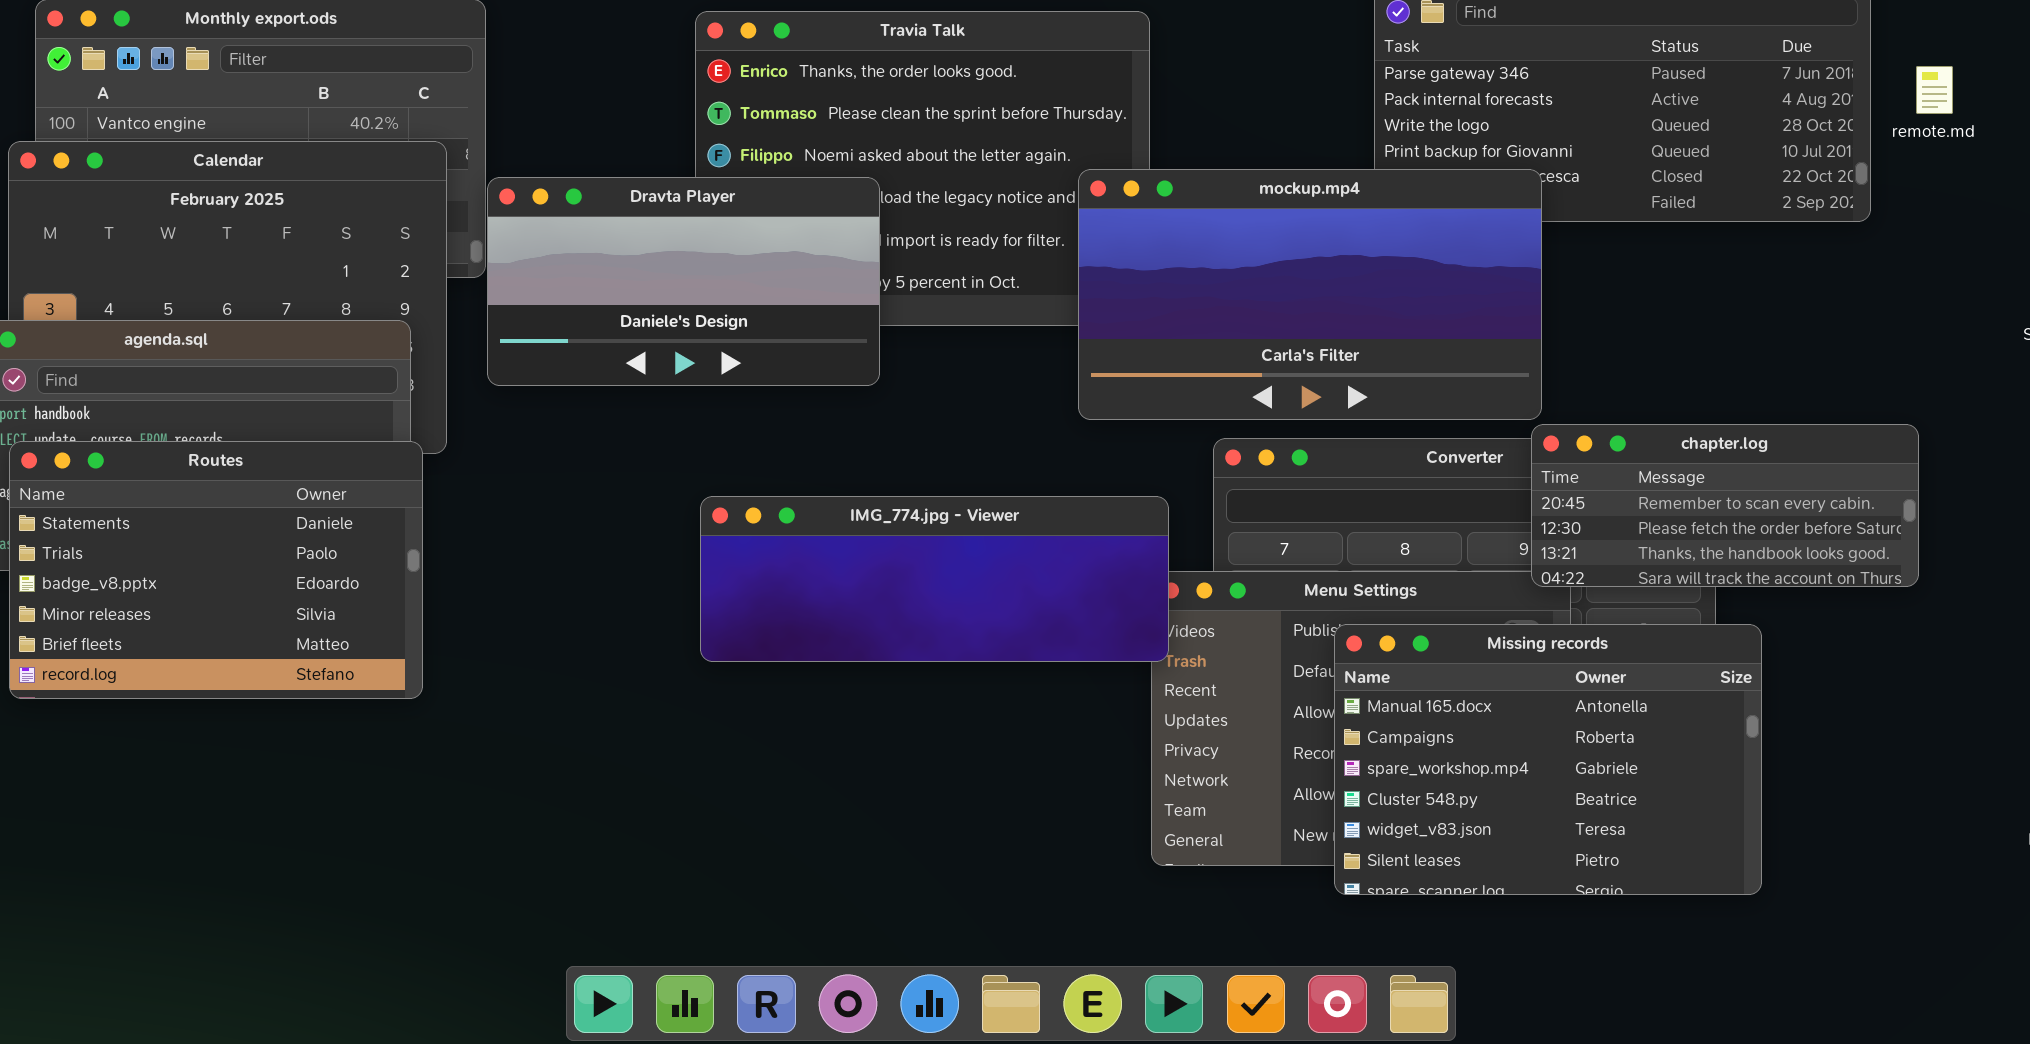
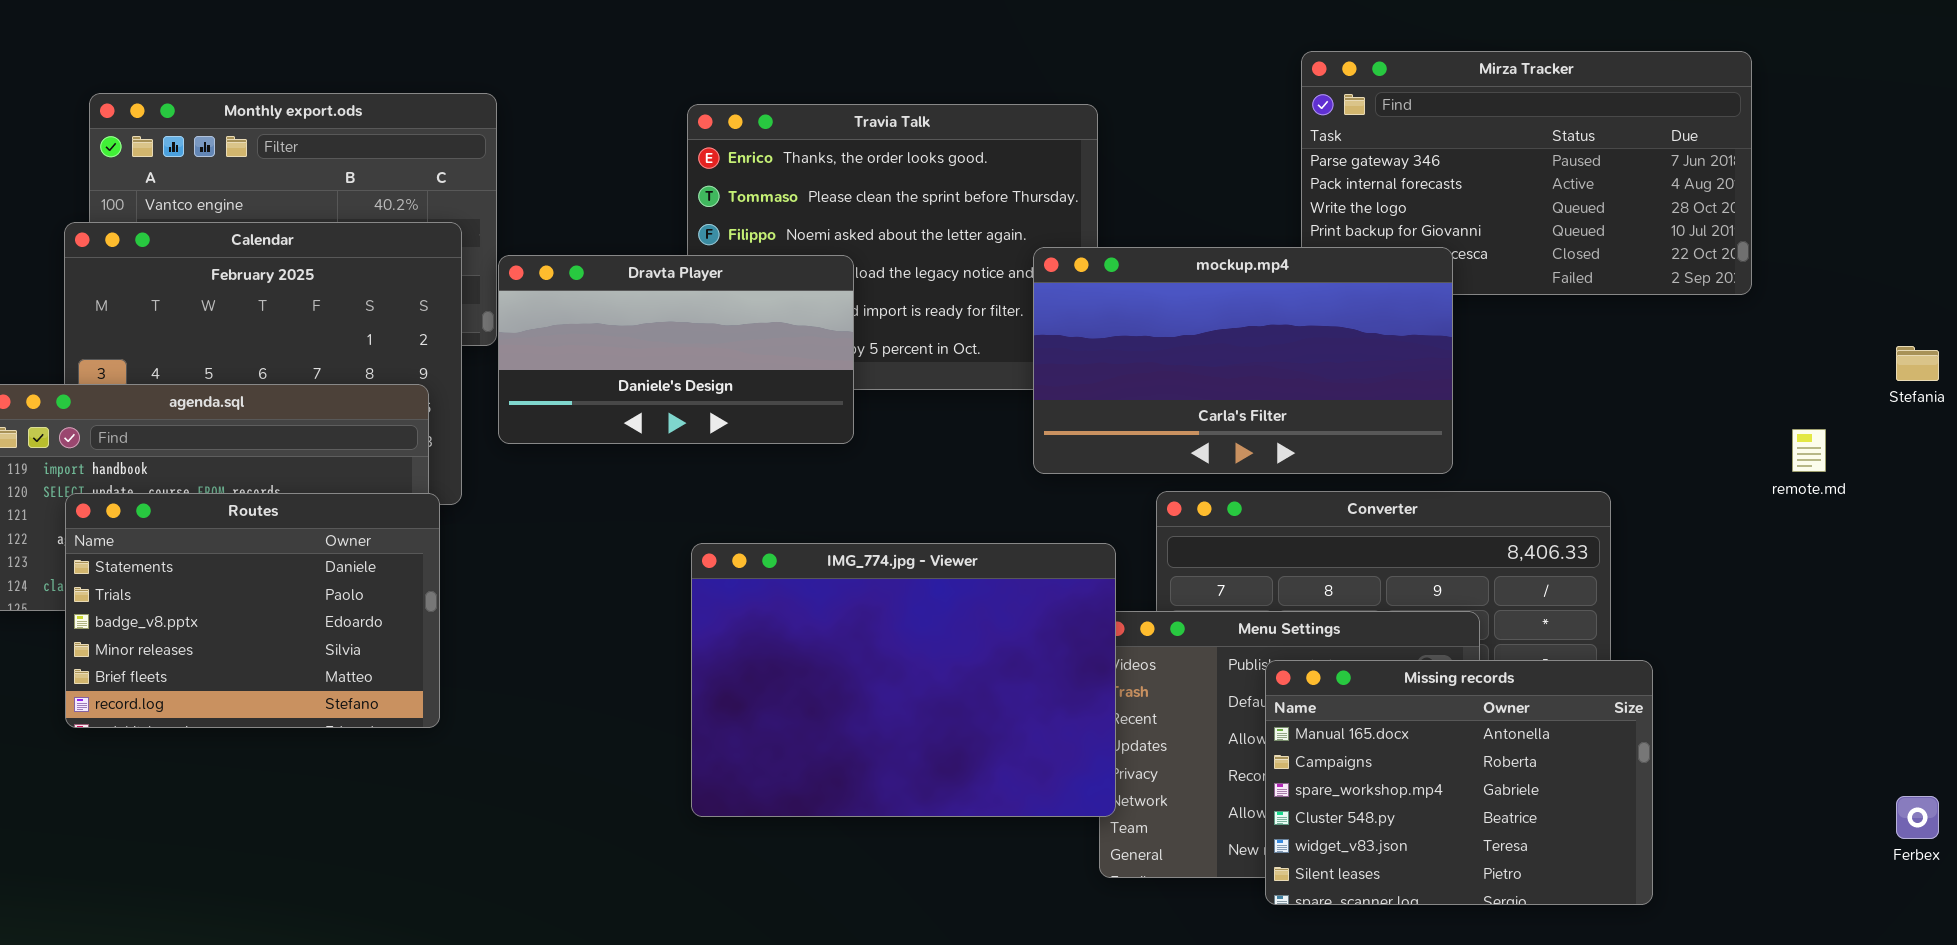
remote.md: [1916,66,1953,114] -> [1792,429,1826,472], moved
chapter.log: [1531,424,1919,587] -> none, closed
IMG_774.jpg - Viewer: [700,496,1169,662] -> [691,543,1116,817], resized

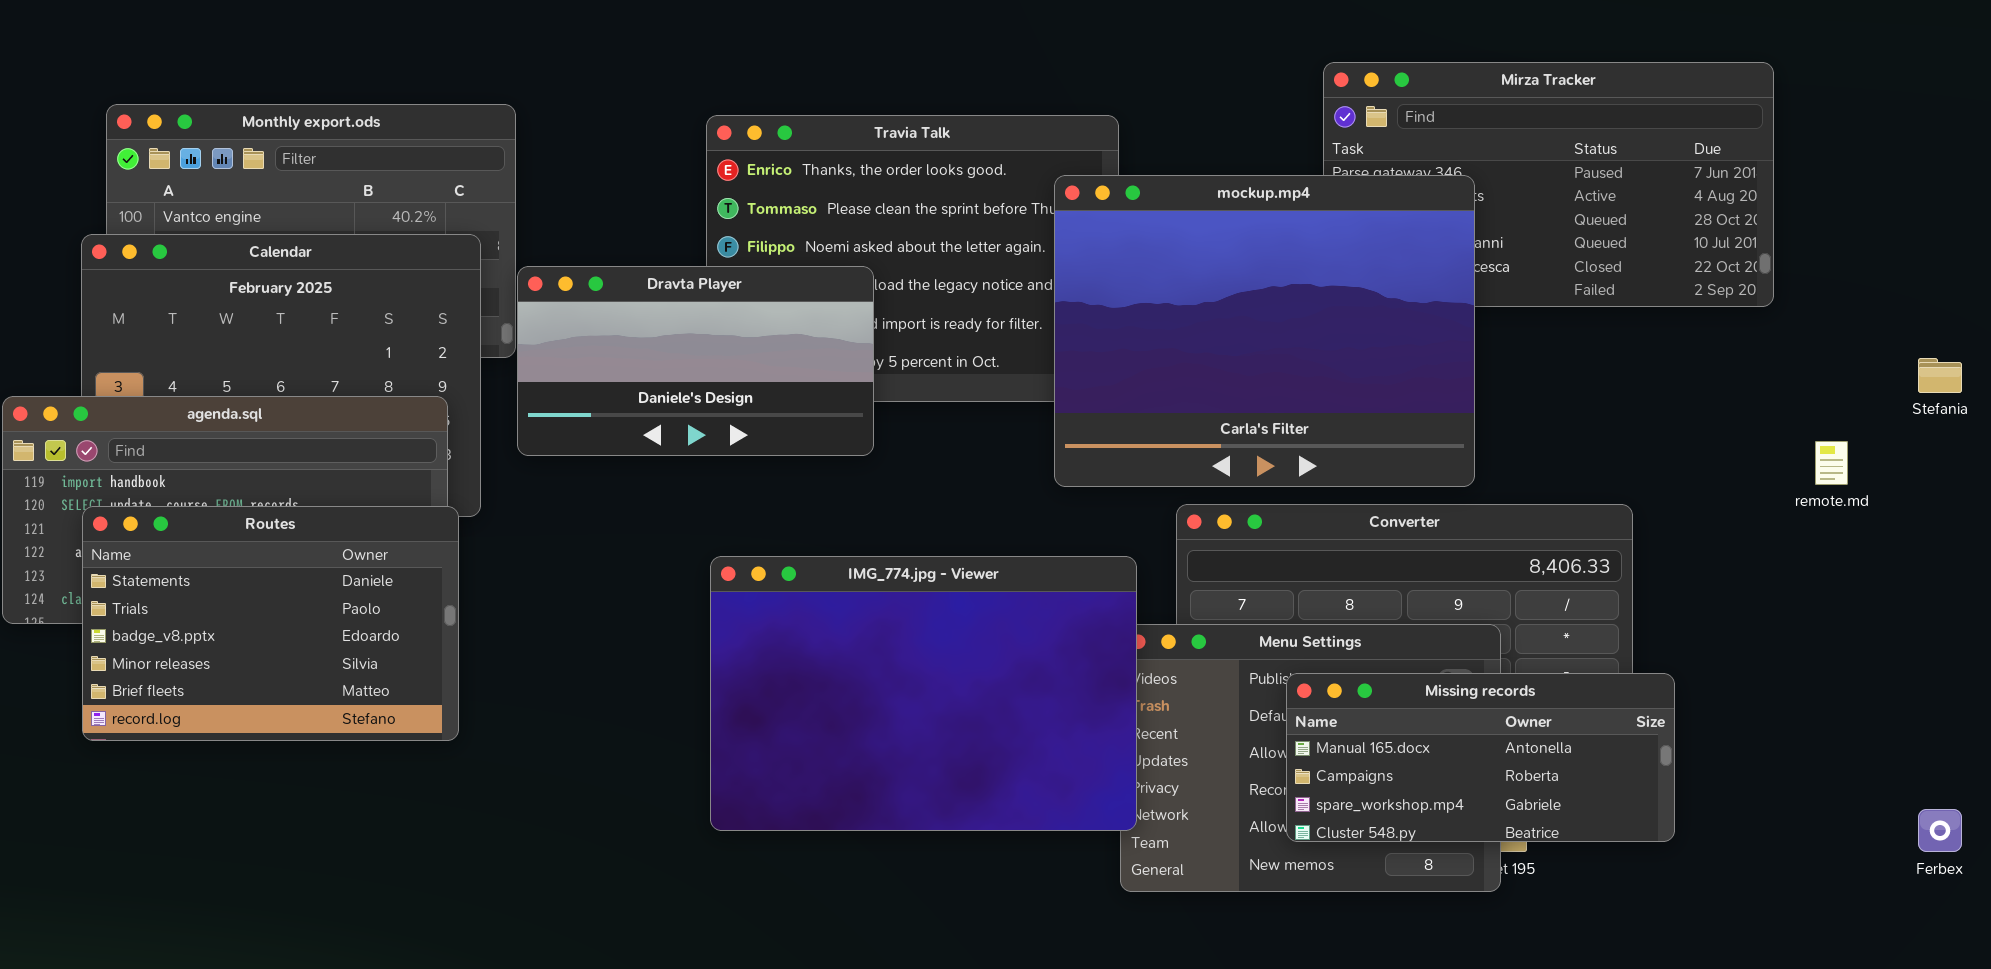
mockup.mp4: [1033,247,1453,474] -> [1054,175,1475,487], resized
Missing records: [1265,660,1653,905] -> [1286,673,1675,842], resized

